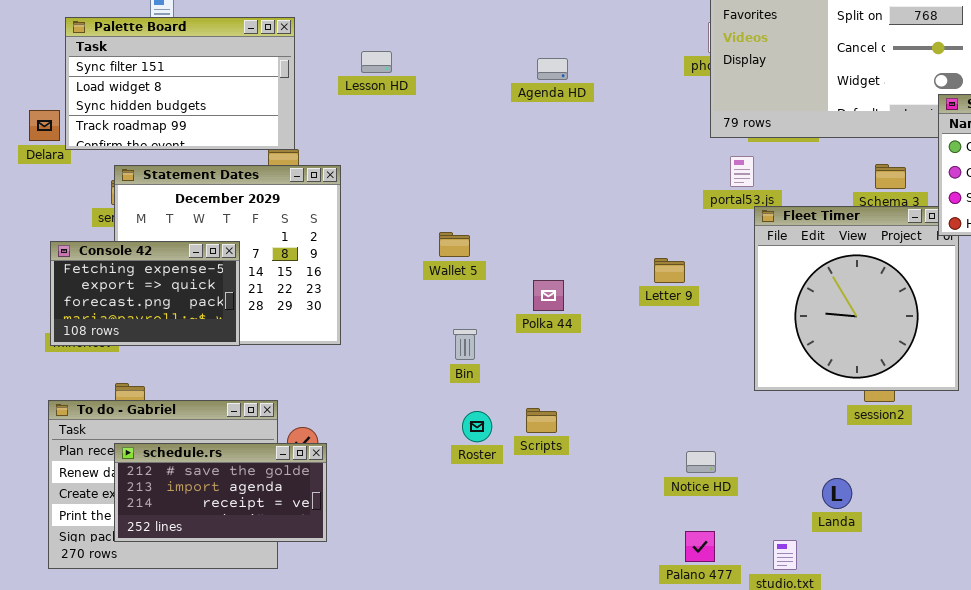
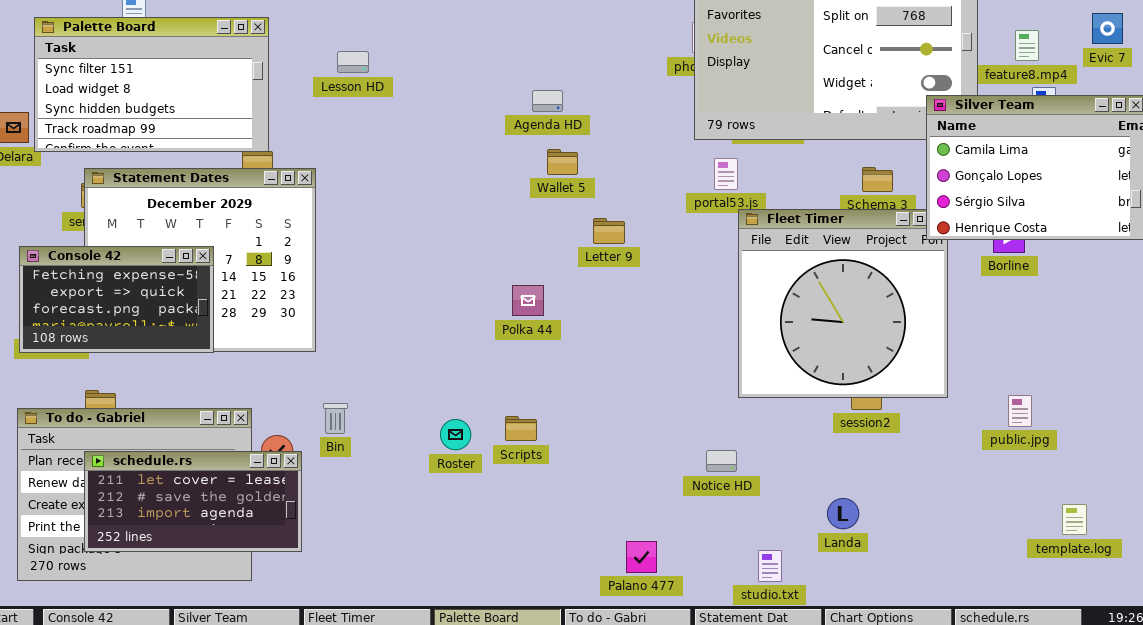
Agenda HD: [537,58,568,80] -> [532,90,563,112], moved
Wallet 5: [439,232,470,257] -> [547,149,578,175], moved
Letter 9: [654,258,685,283] -> [593,218,625,244], moved
Bin: [453,329,477,360] -> [323,403,348,434], moved
schedule.rs: [114,443,327,542] -> [84,451,302,552], scrolled up 1 row
Notice HD: [686,451,716,473] -> [706,450,737,472], moved
Landa: [822,478,852,509] -> [827,498,859,529], moved
Palano 477: [685,531,715,562] -> [626,541,657,573], moved

